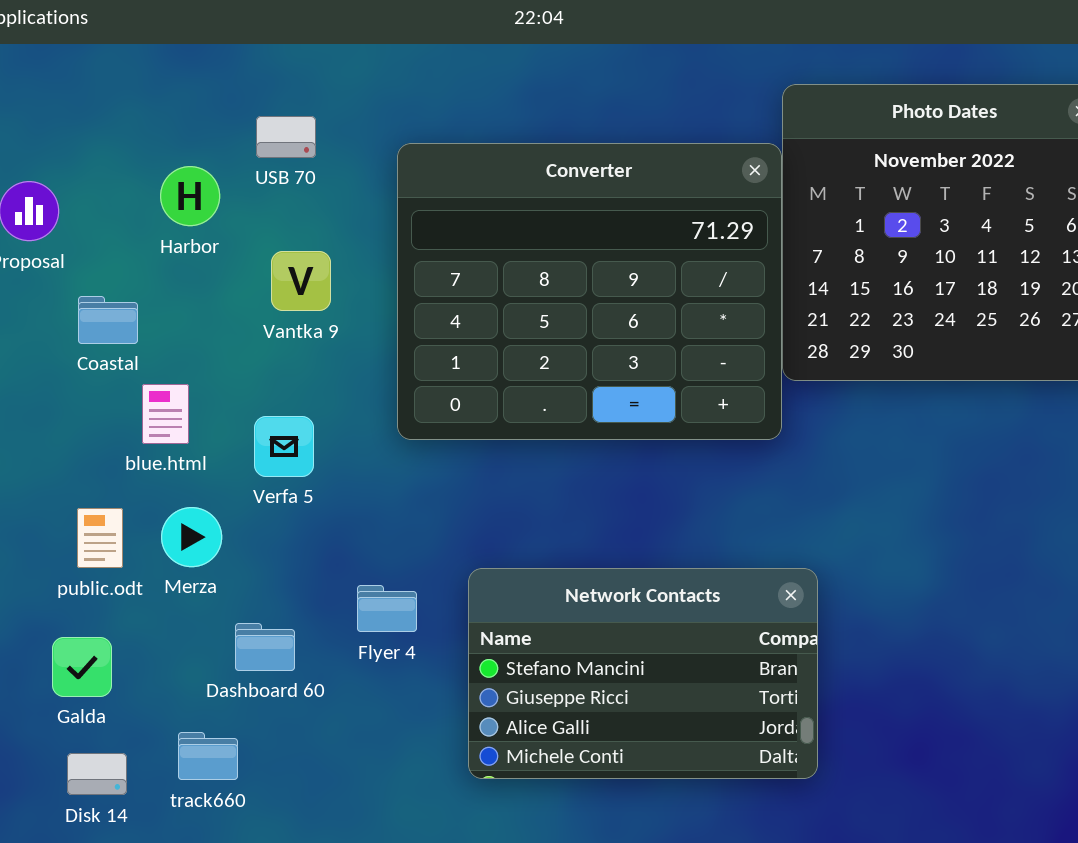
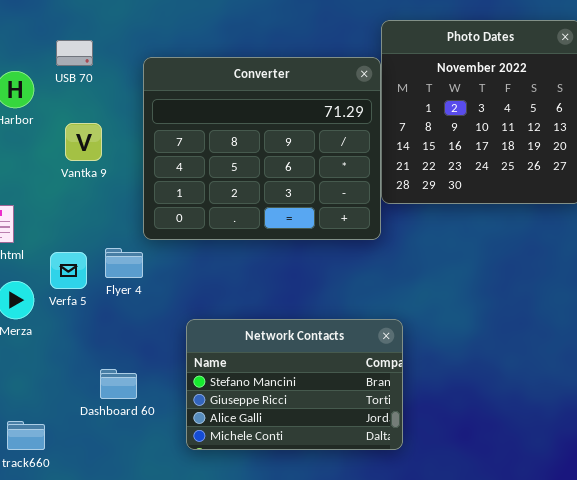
Verfa 5: [254,416,314,477] -> [50,252,87,289], moved
Flyer 4: [357,585,417,632] -> [105,248,143,278], moved
Dashboard 60: [235,623,295,671] -> [100,369,137,399], moved

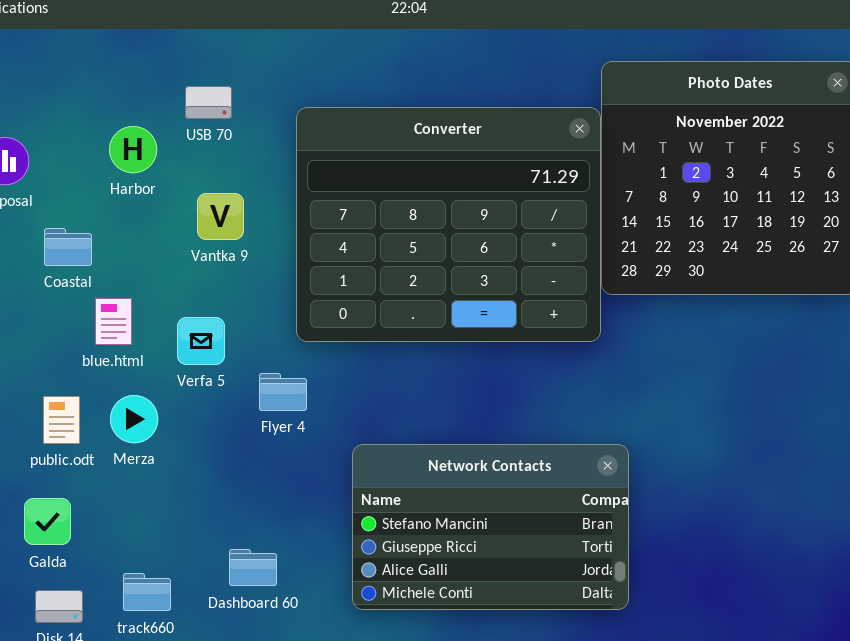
Flyer 4: [105,248,143,278] -> [259,373,307,411], moved
Verfa 5: [50,252,87,289] -> [177,317,225,365], moved
Dashboard 60: [100,369,137,399] -> [229,549,277,586], moved

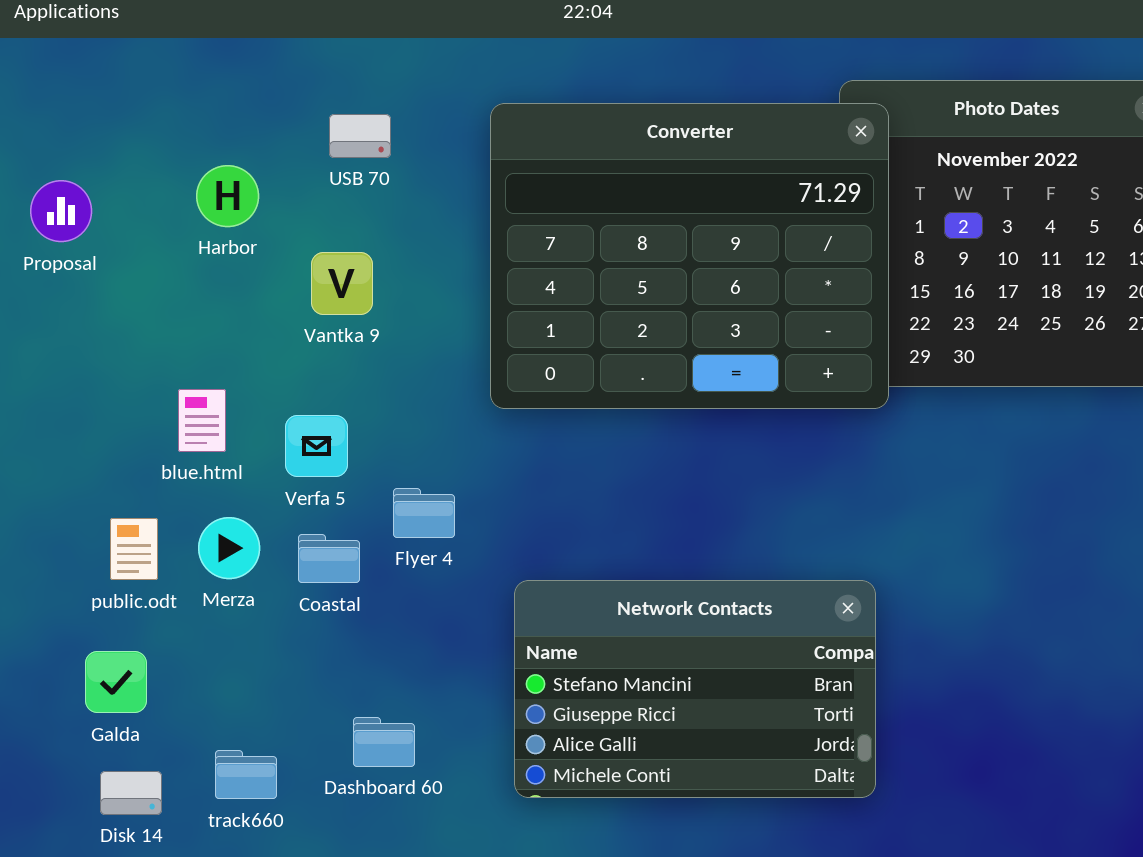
USB 70: [185,86,232,119] -> [329,114,391,158], moved
Converter: [296,107,601,342] -> [490,103,889,409], moved
Coastal: [44,228,92,266] -> [298,534,360,583], moved

